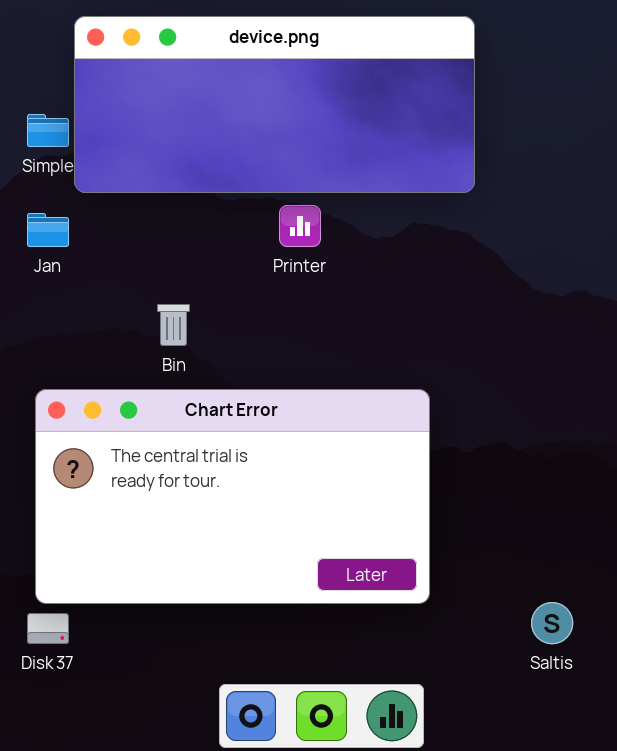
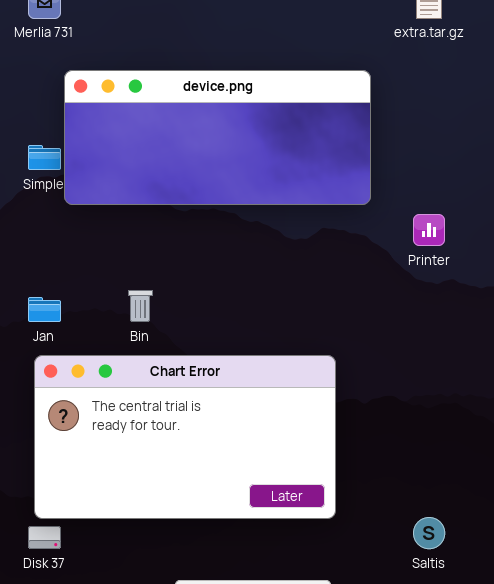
Printer: [279,205,321,247] -> [413,214,445,246], moved
Jan: [27,213,69,247] -> [28,297,61,322], moved

